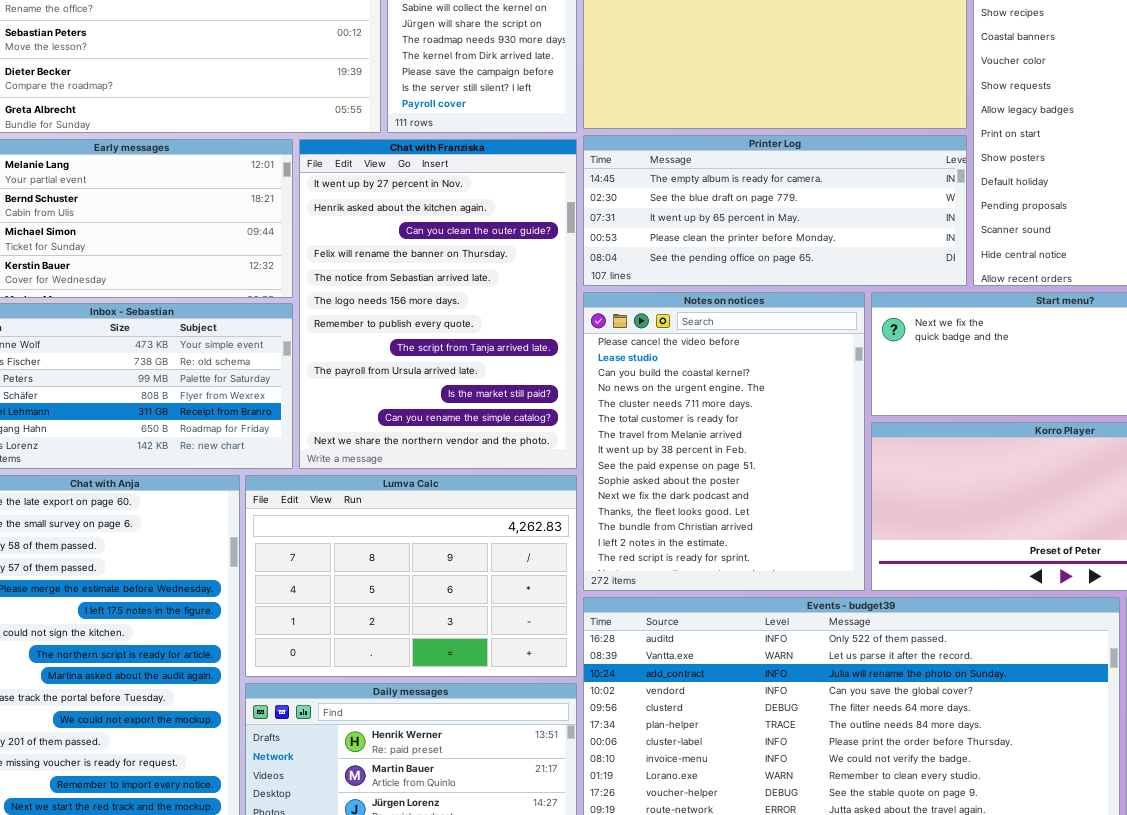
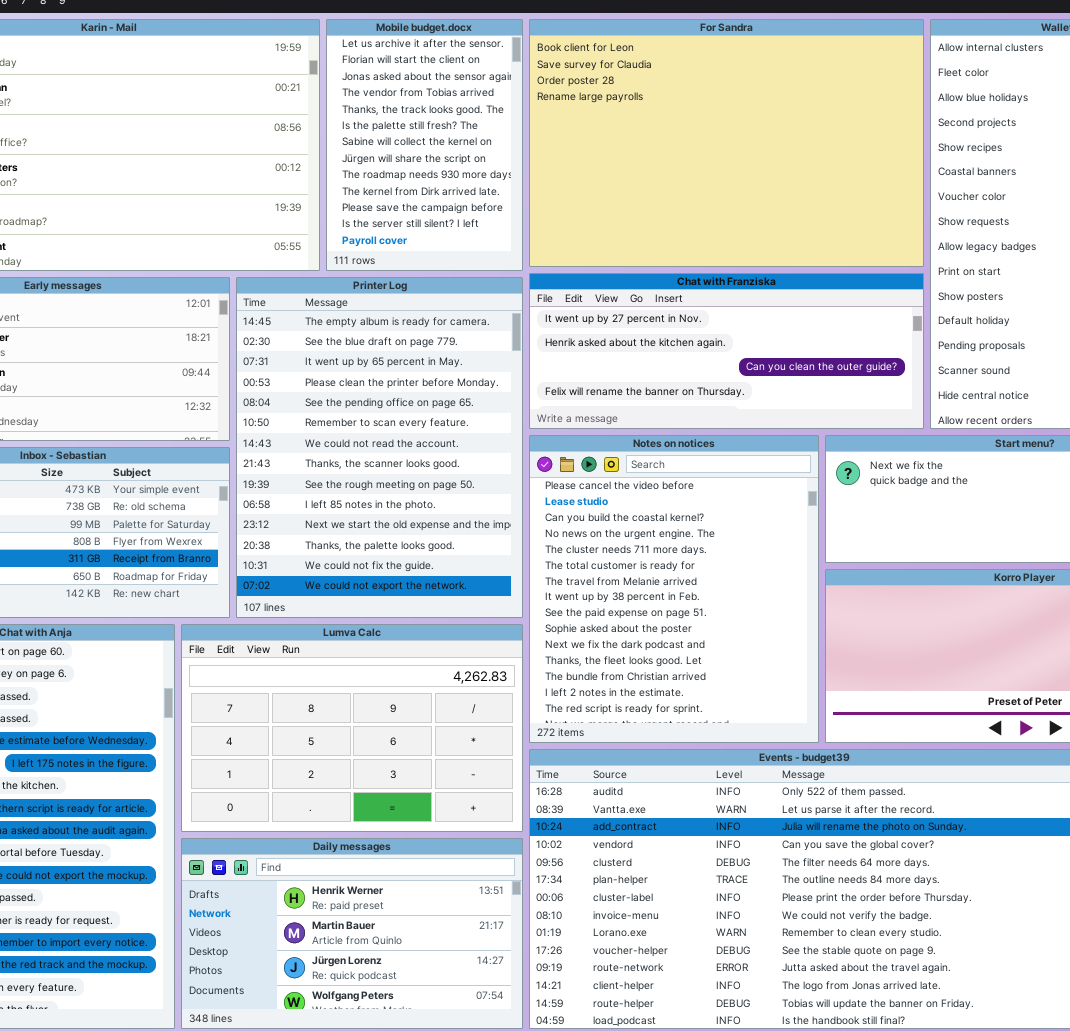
Printer Log: [583,135,967,286] -> [236,277,523,618], moved, resized
Chat with Franziska: [299,139,577,469] -> [529,273,924,429], moved, resized

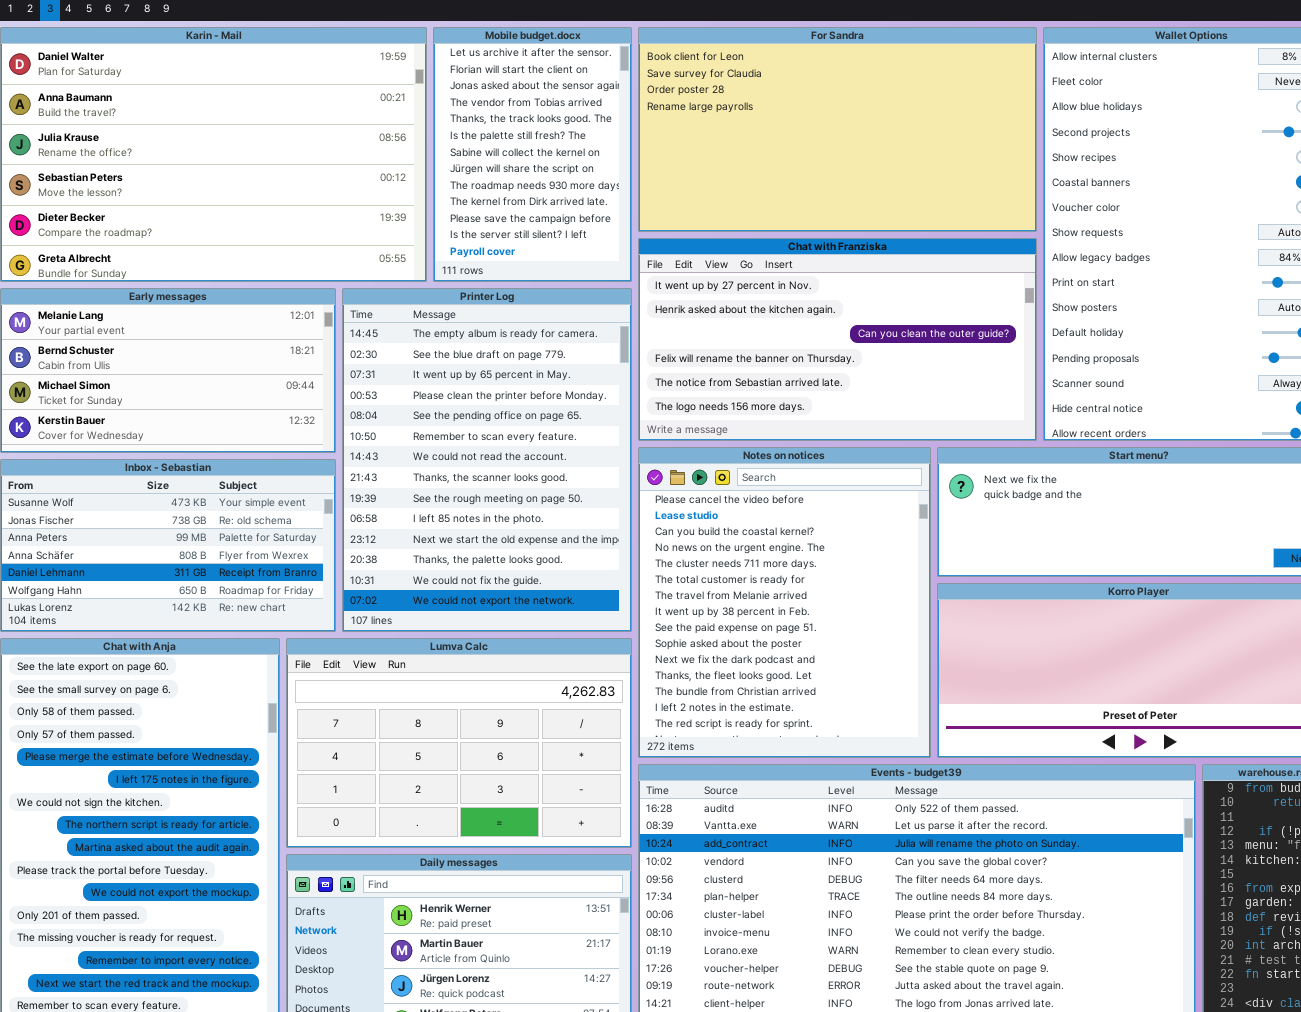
For Sandra: [529,19,924,267] -> [638,27,1037,232], resized
Chat with Franziska: [529,273,924,429] -> [638,238,1037,441], resized

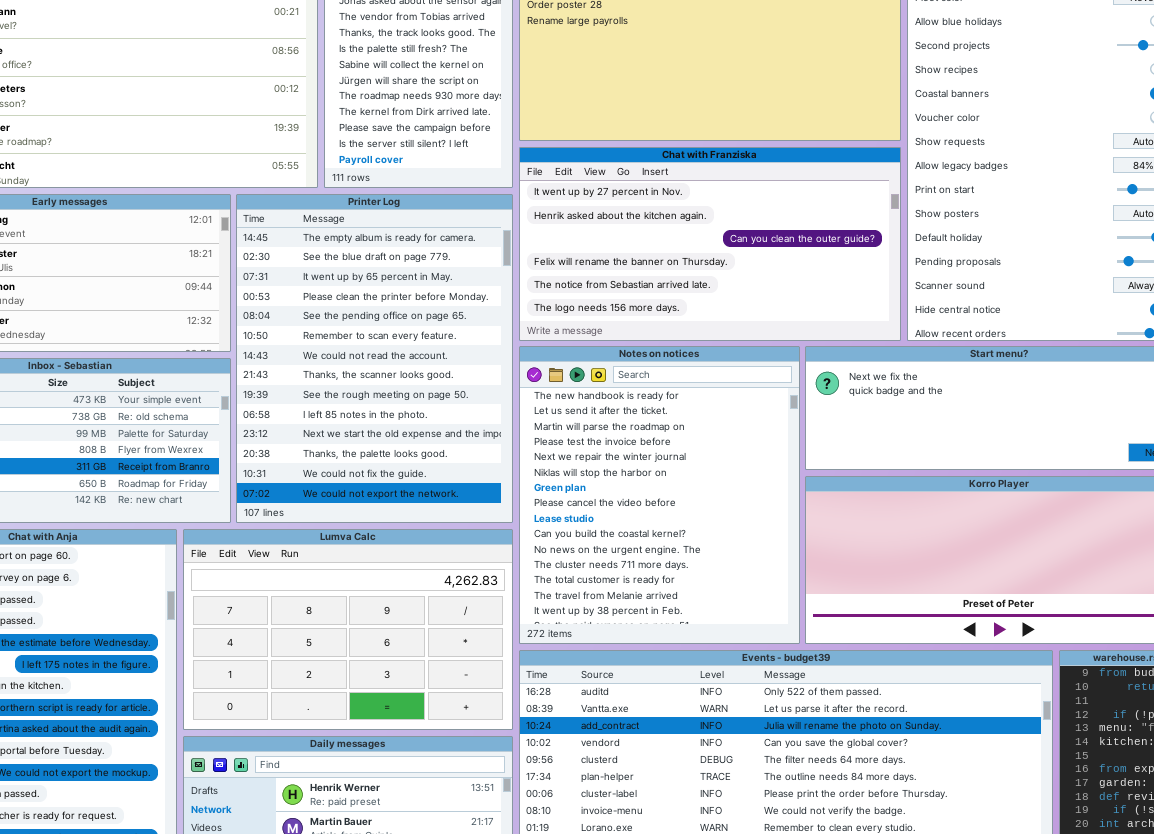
Notes on notices: [638,447,931,758] -> [519,346,800,644], scrolled up 7 rows

